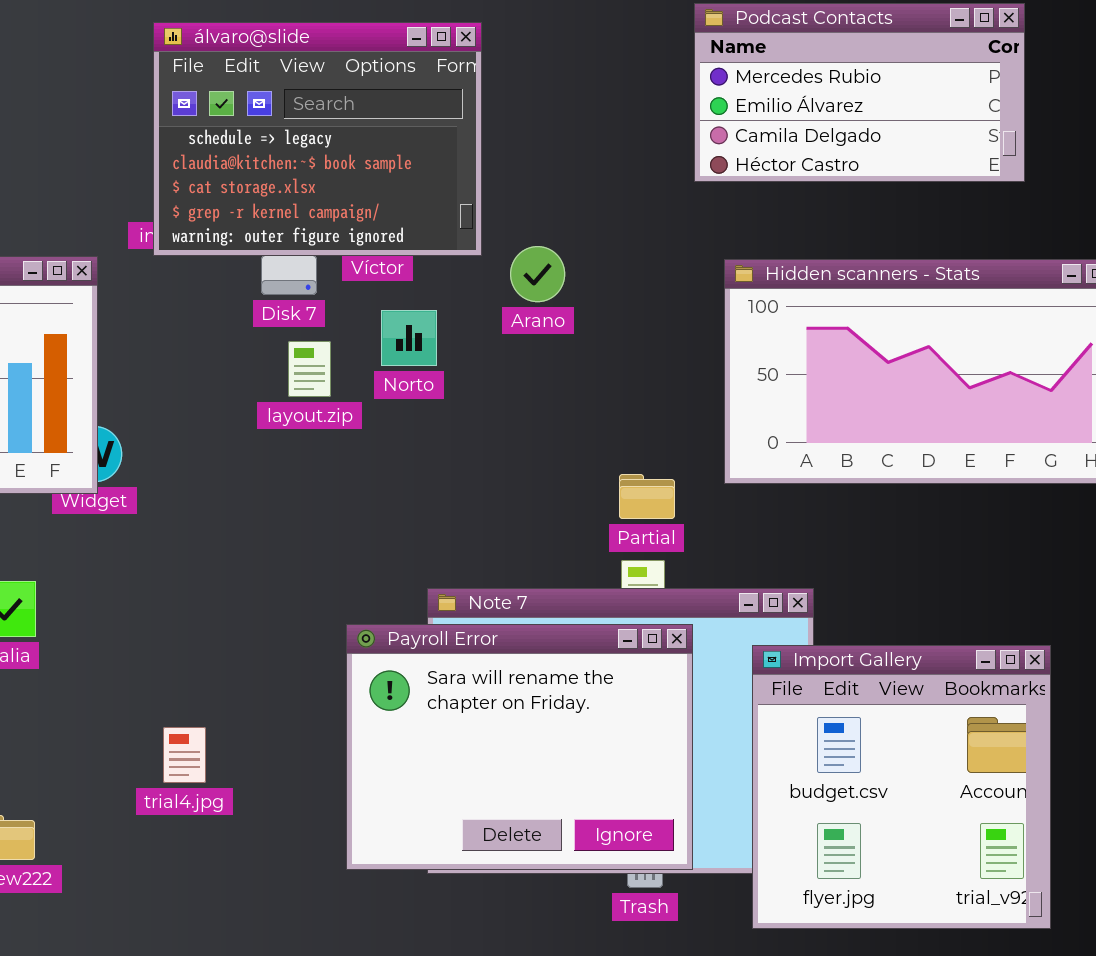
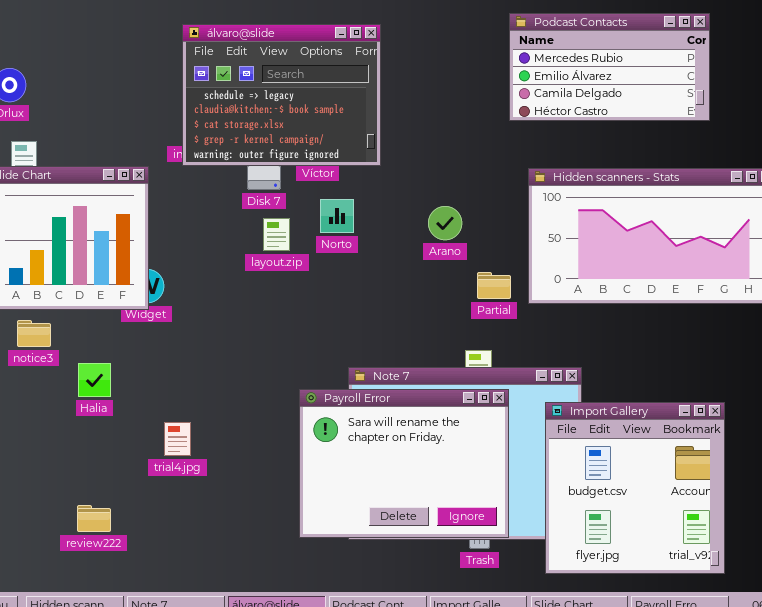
Arano: [510,246,565,302] -> [428,206,462,240], moved
Partial: [619,474,675,519] -> [477,272,511,299], moved
trial4.jpg: [163,727,206,783] -> [164,422,191,456], moved

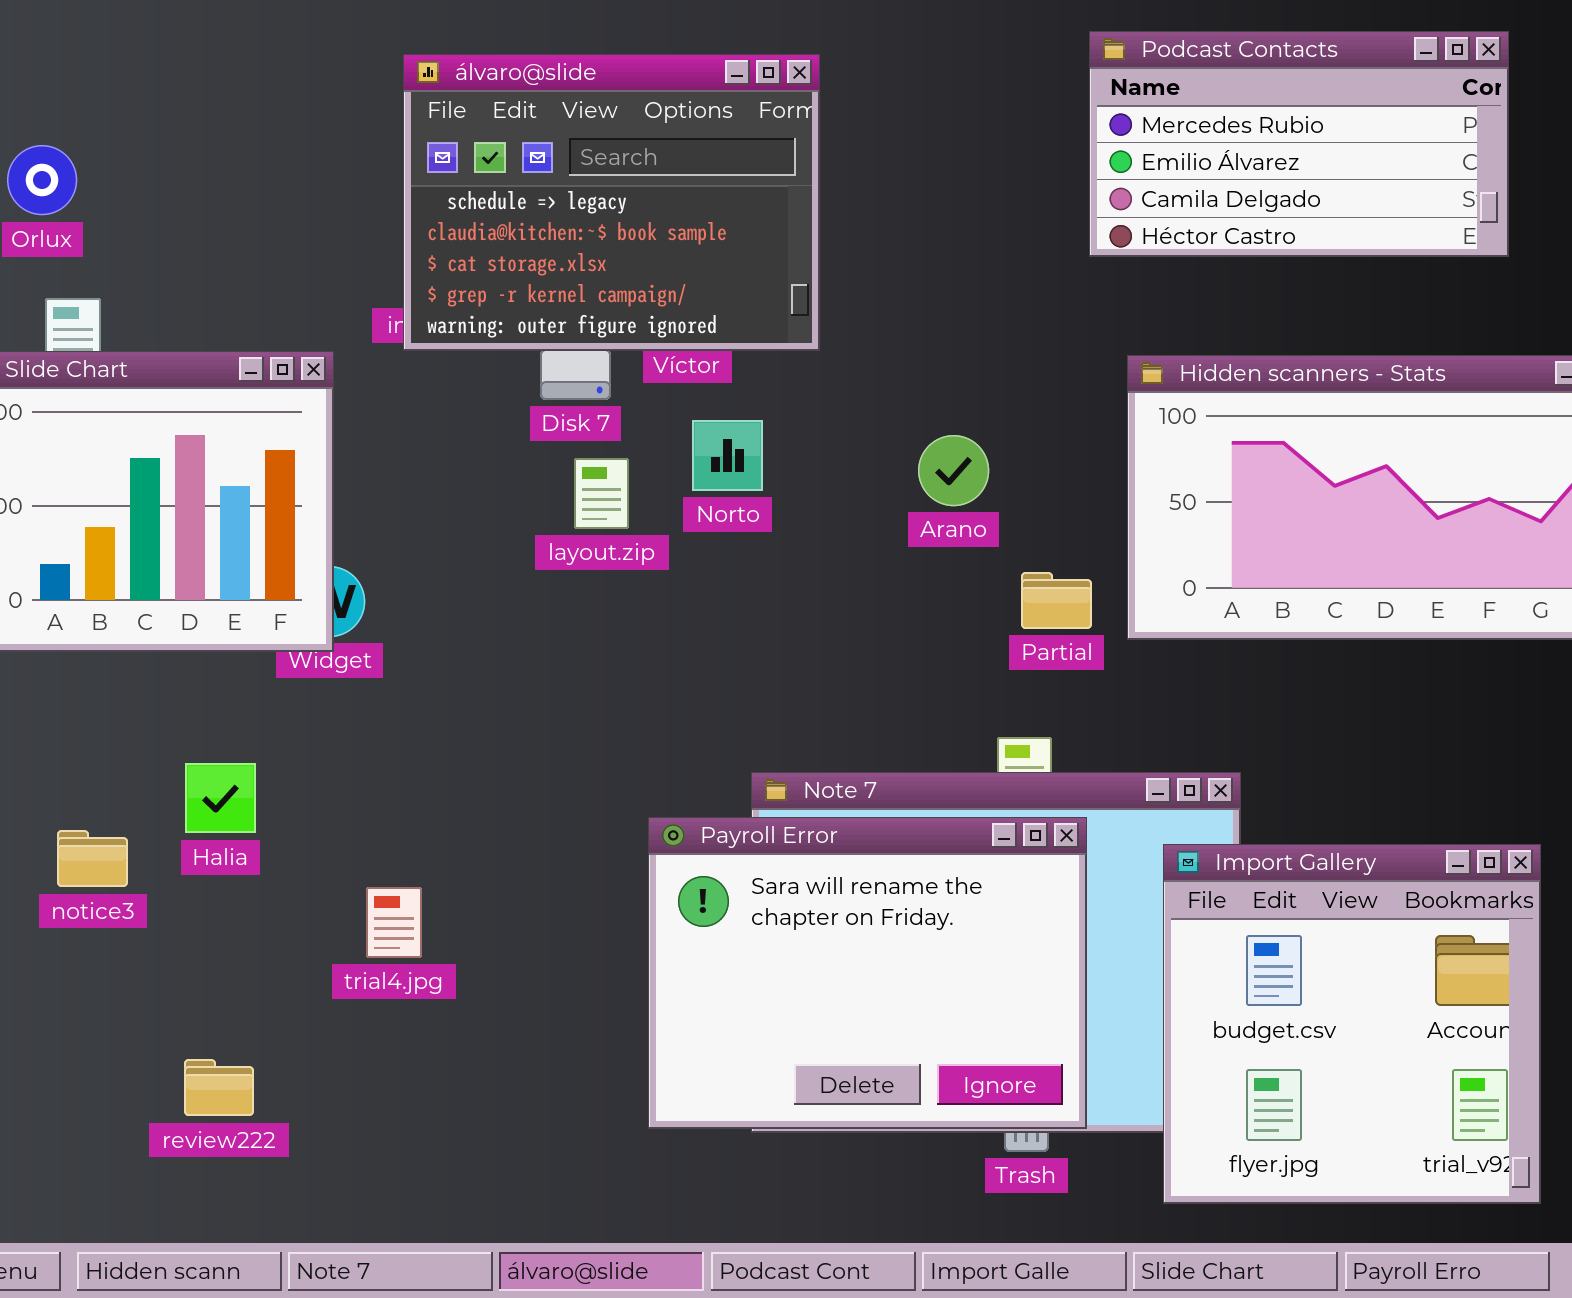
notice3: [17,320,51,347] -> [57,830,128,887], moved

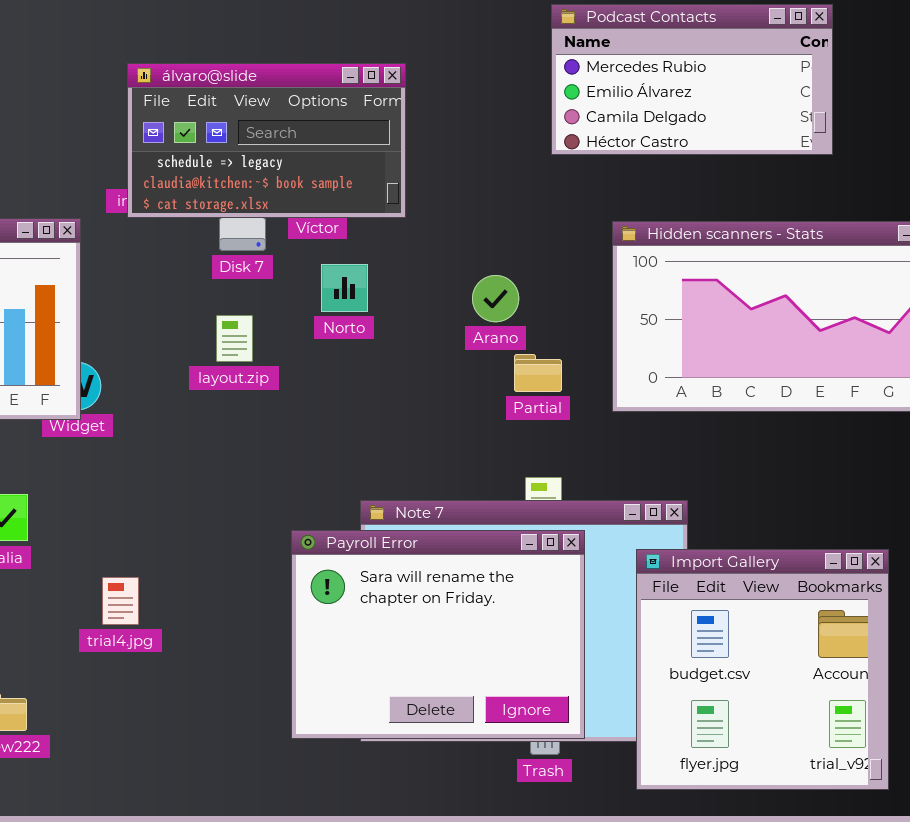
Podcast Contacts: [1089,31,1509,257] -> [551,4,833,155], moved
álvaro@slide: [403,54,820,351] -> [127,63,406,218], resized
layout.zip: [574,458,629,529] -> [216,315,253,362], moved
Partial: [1021,572,1092,629] -> [514,354,562,392], moved

